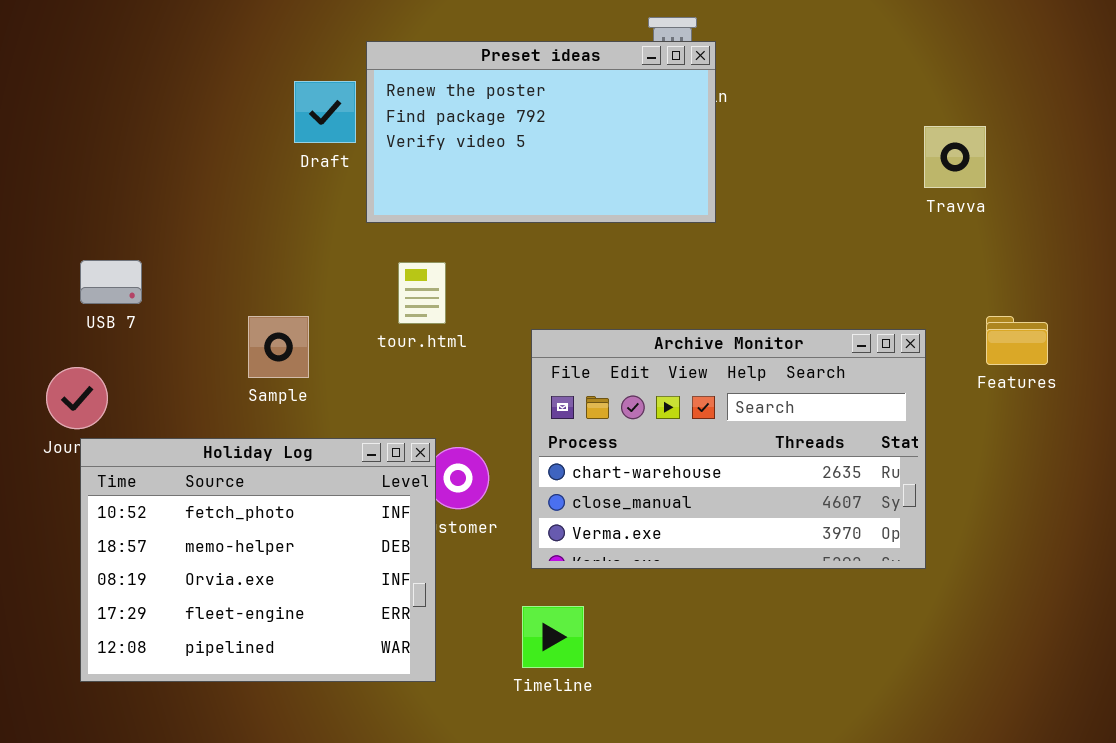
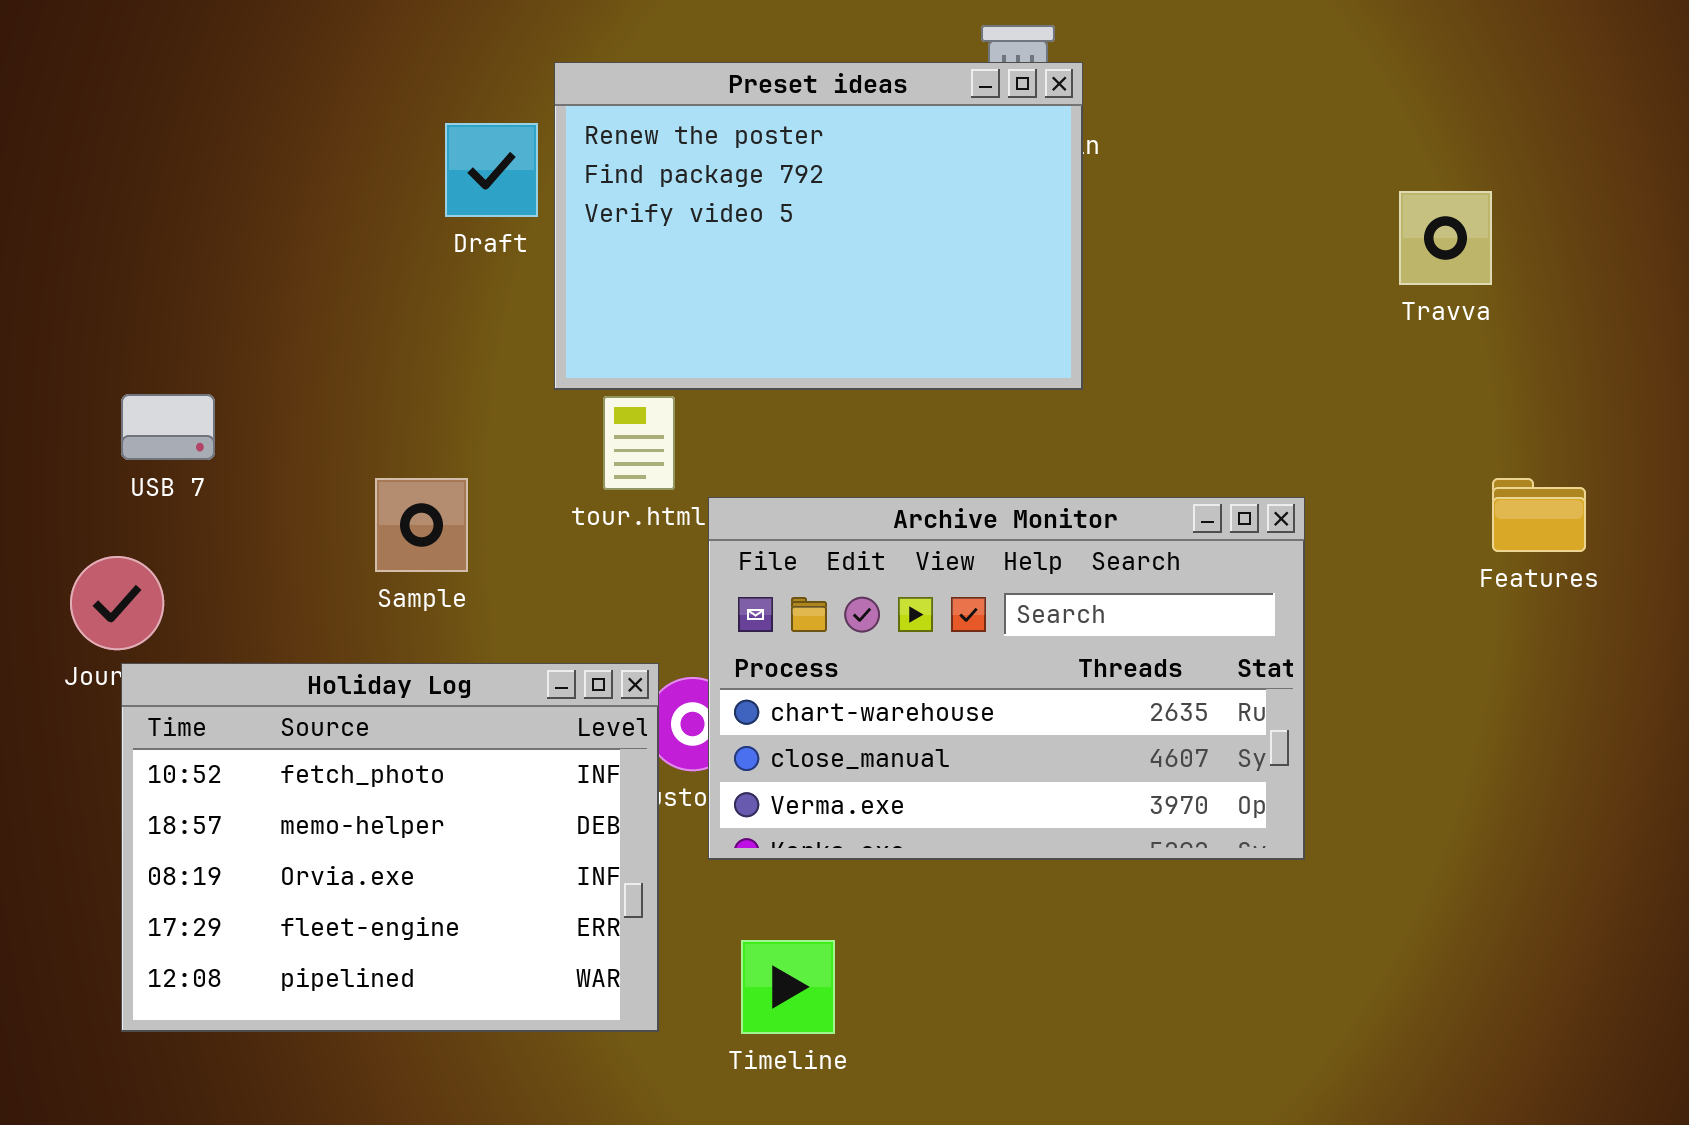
Preset ideas: [366,41,716,223] -> [554,62,1083,390], resized
Archive Monitor: [531,329,926,569] -> [708,497,1305,860], moved
Timeline: [522,606,584,668] -> [741,940,835,1034], moved

